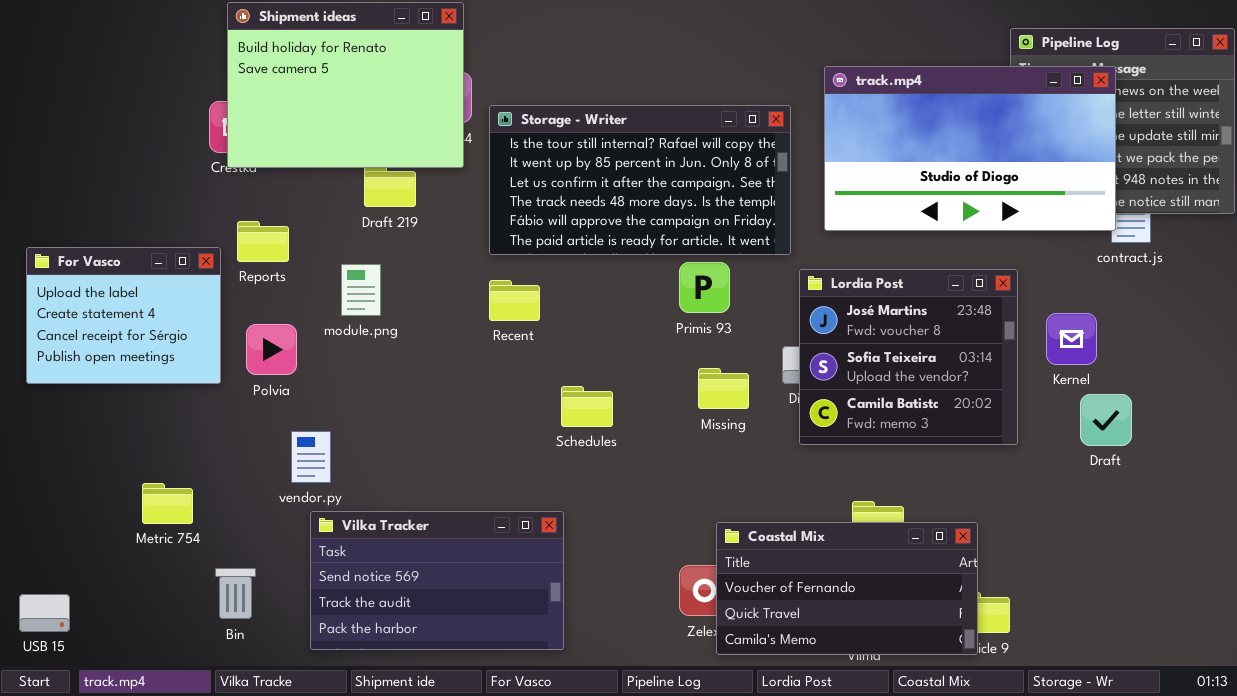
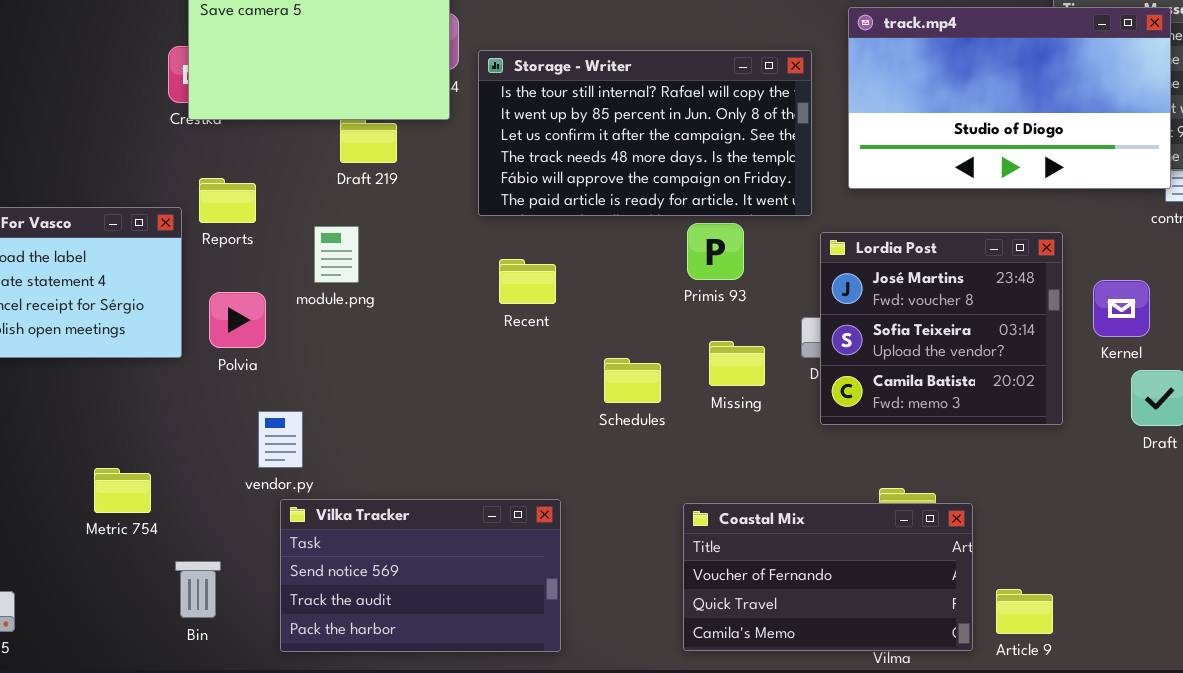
Recent: [489,280,540,321] -> [499,259,556,304], moved
Schedules: [561,386,613,427] -> [604,358,661,403], moved
Coastal Mix: [716,522,978,655] -> [683,503,973,651], moved

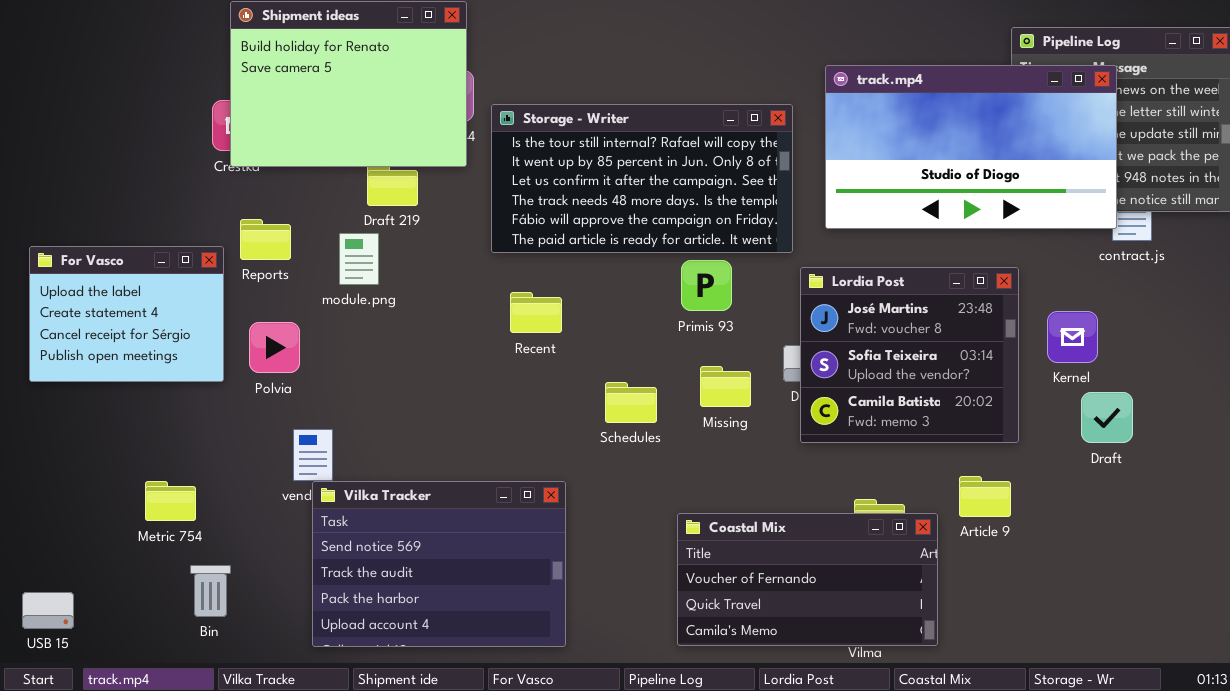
module.png: [314,226,359,283] -> [339,233,379,285], moved
Vilka Tracker: [280,499,561,652] -> [312,481,566,647], resized
Bin: [175,561,221,618] -> [190,565,231,617], moved
Article 9: [996,589,1053,634] -> [959,476,1011,517], moved

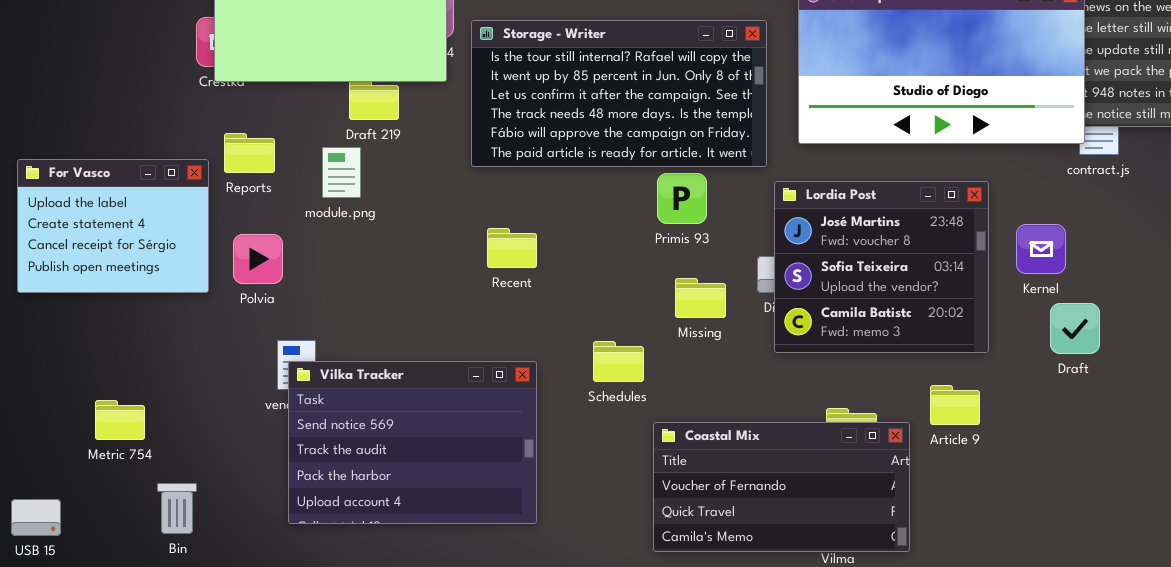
Recent: [510,292,562,333] -> [487,228,537,268], moved
Schedules: [605,382,657,423] -> [593,341,644,382], moved
Metric 754: [145,481,196,521] -> [95,400,145,440], moved
Vilka Tracker: [312,481,566,647] -> [288,361,537,524], moved
Bin: [190,565,231,617] -> [157,483,197,534], moved

